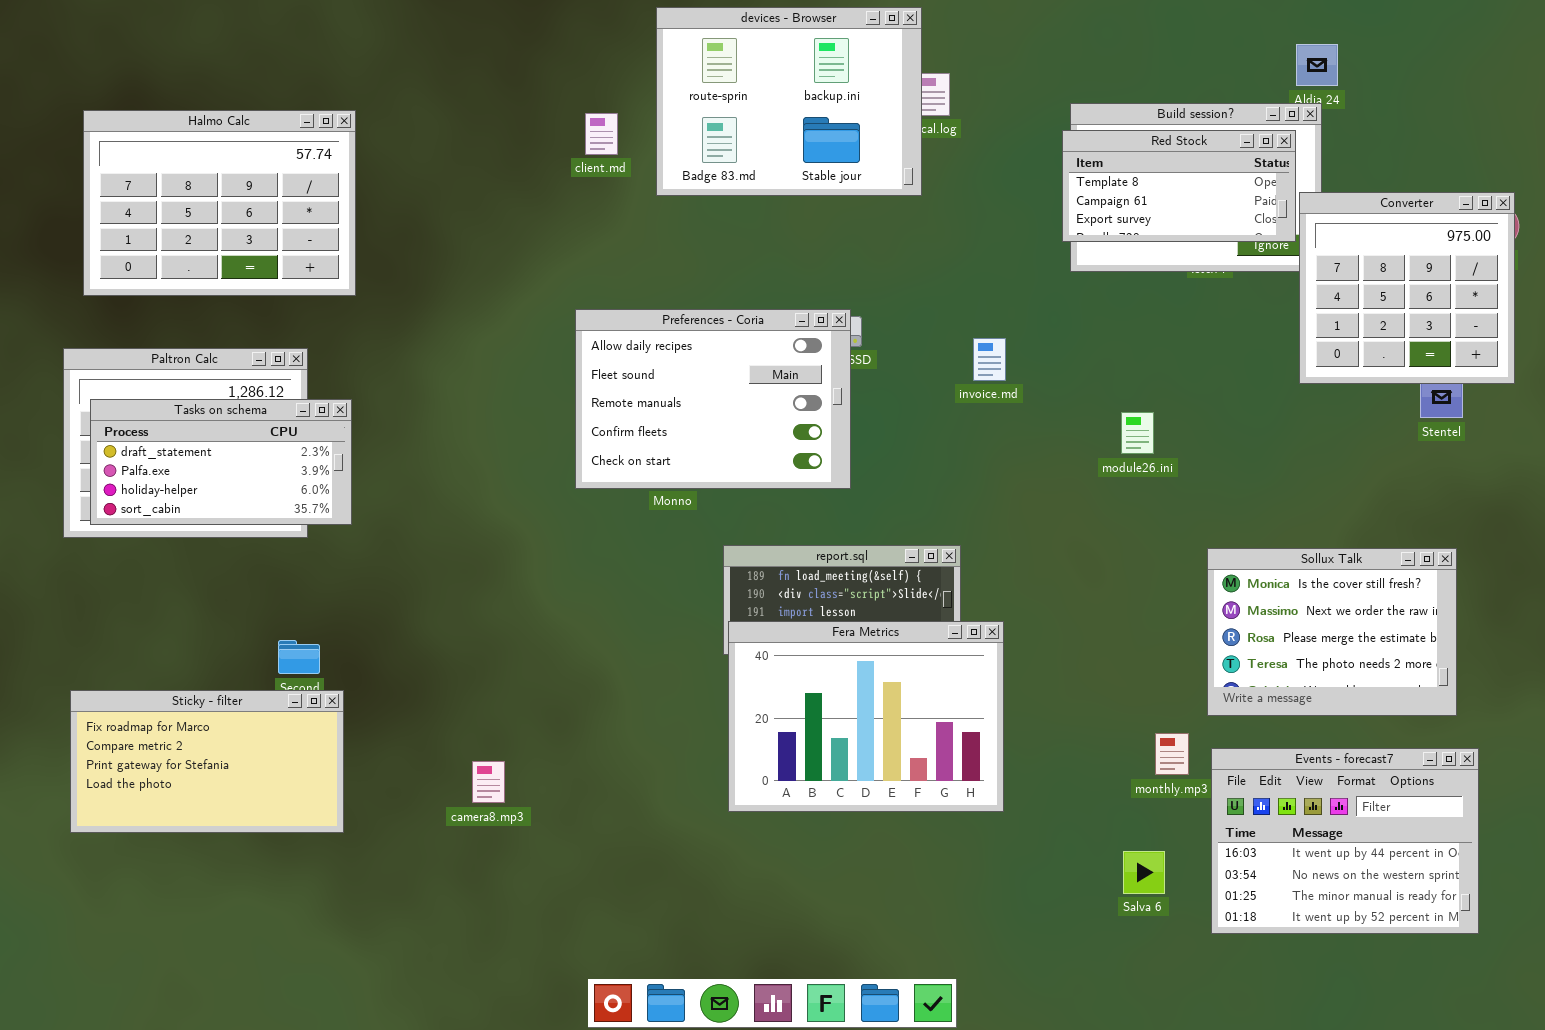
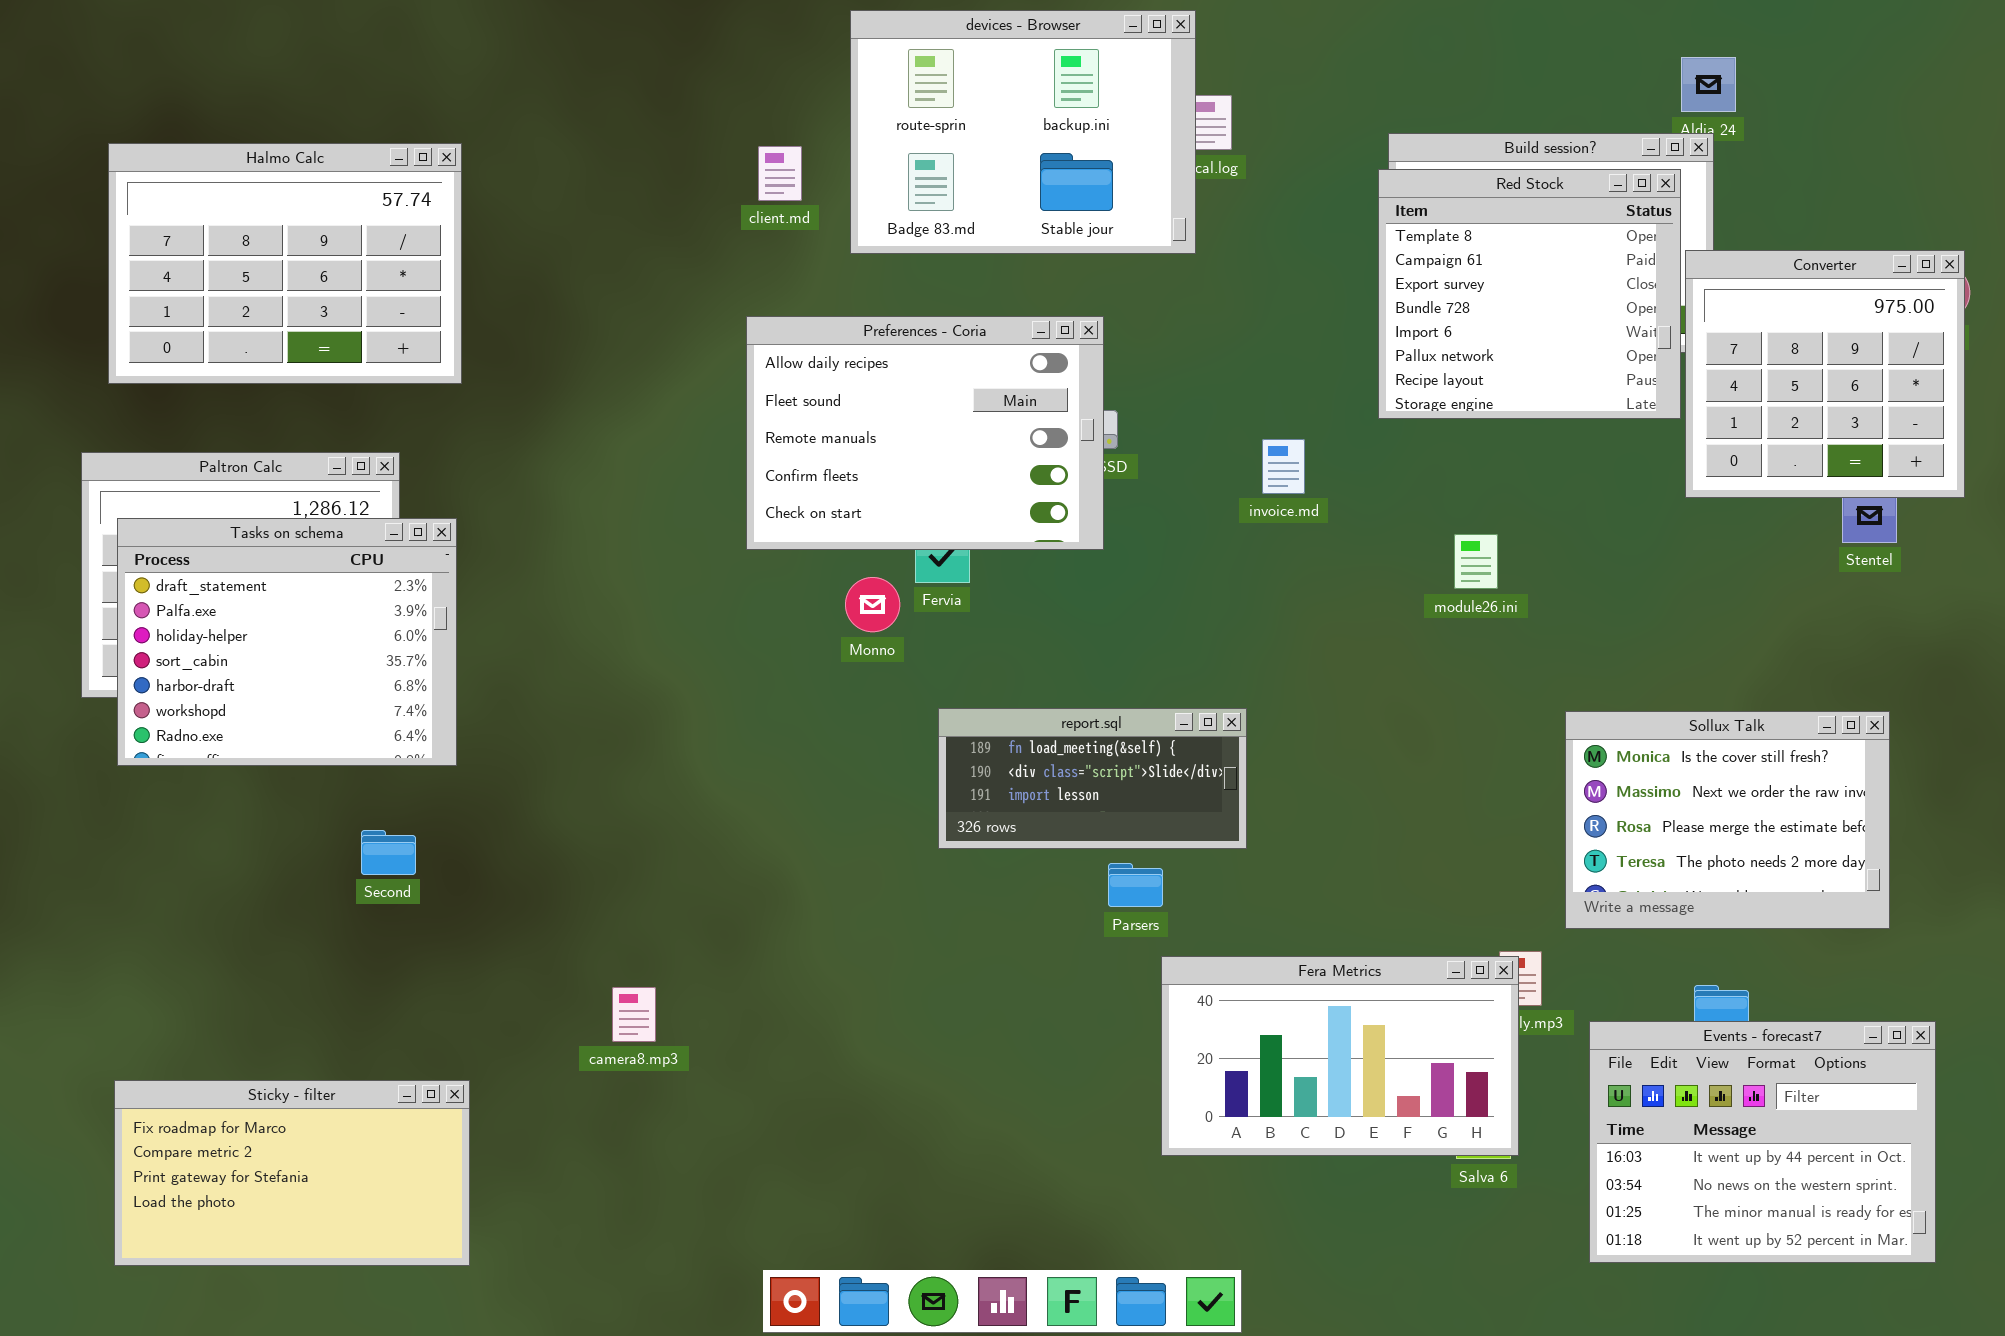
Red Stock: [1062,130,1296,242] -> [1378,169,1681,419], resized
Preferences - Coria: [575,309,851,489] -> [746,316,1104,550], moved
Tasks on schema: [90,399,352,525] -> [117,518,457,766], resized
Fera Metrics: [728,621,1004,812] -> [1161,956,1519,1156], moved, resized
Sticky - filter: [70,690,344,833] -> [114,1080,470,1266], moved
Events - forecast7: [1211,748,1479,934] -> [1589,1021,1936,1263], moved

